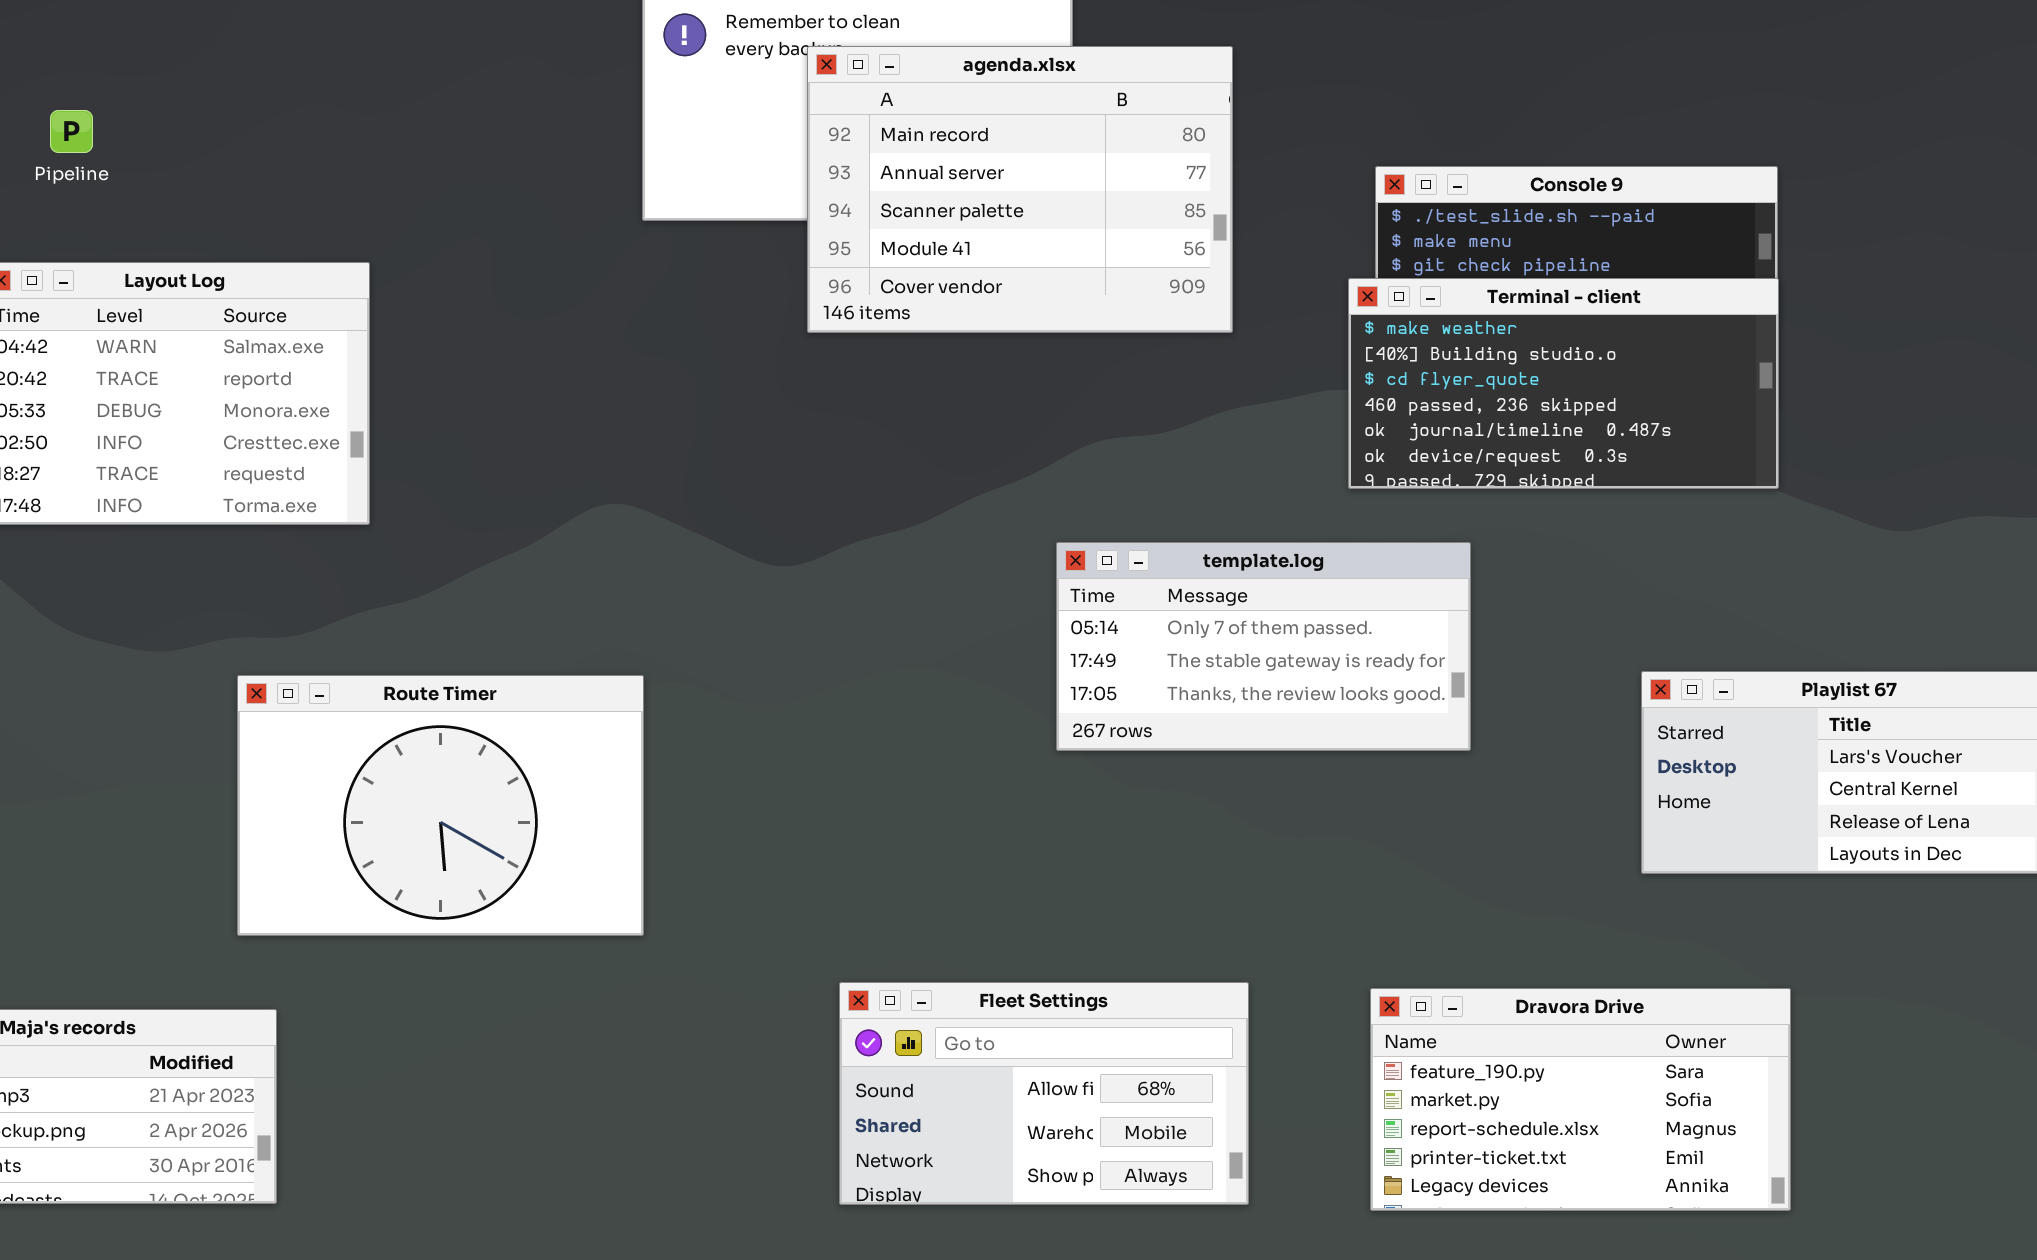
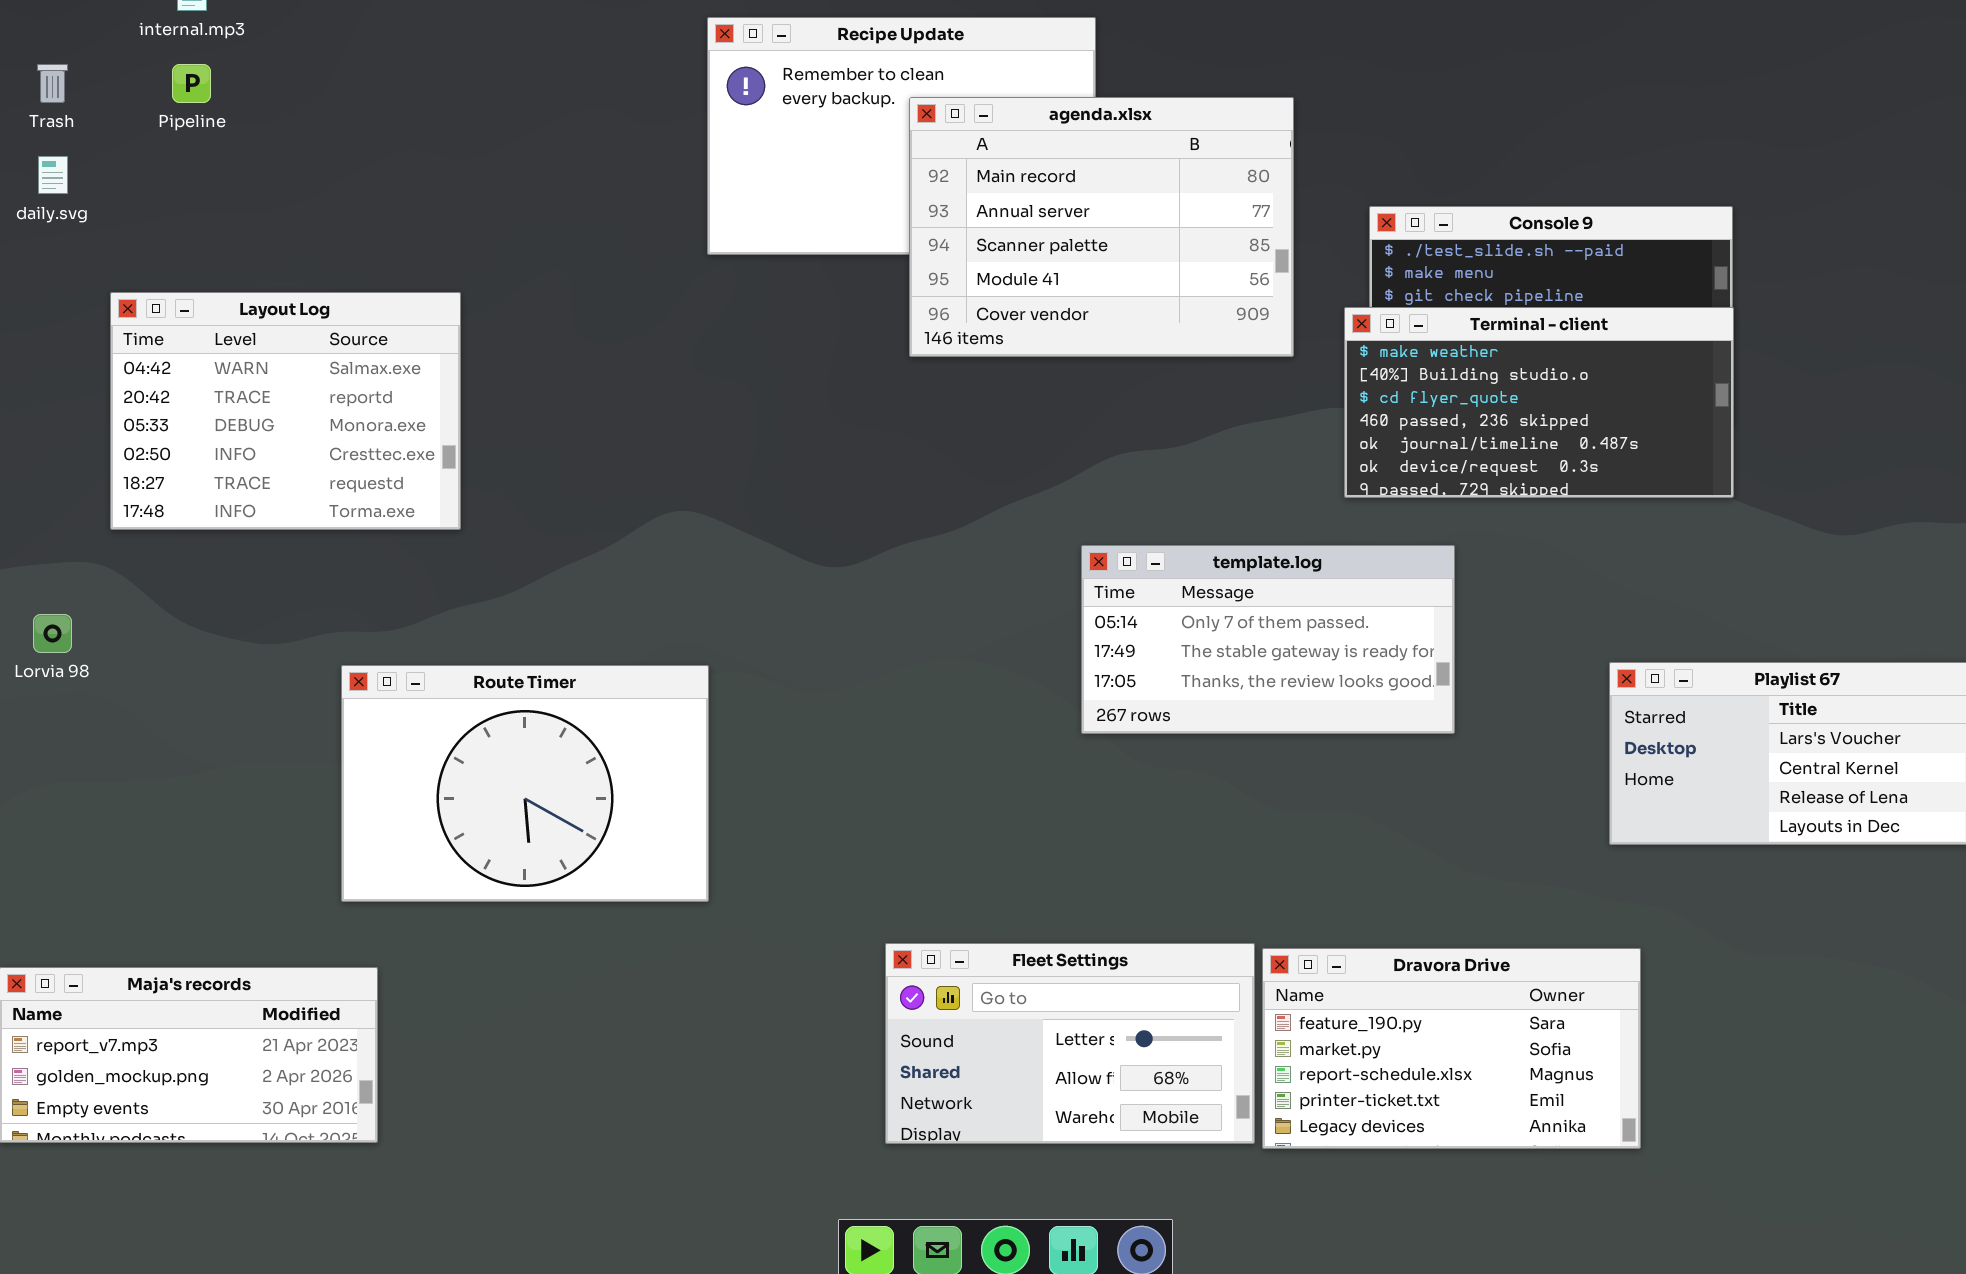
agenda.xlsx: [807,46,1233,333] -> [909,97,1294,357], moved
Pipeline: [50,110,93,153] -> [172,64,211,103], moved
Fleet Settings: [839,982,1249,1205] -> [885,943,1255,1144], scrolled up 1 row
Dravora Drive: [1370,988,1791,1211] -> [1262,948,1641,1149], moved

